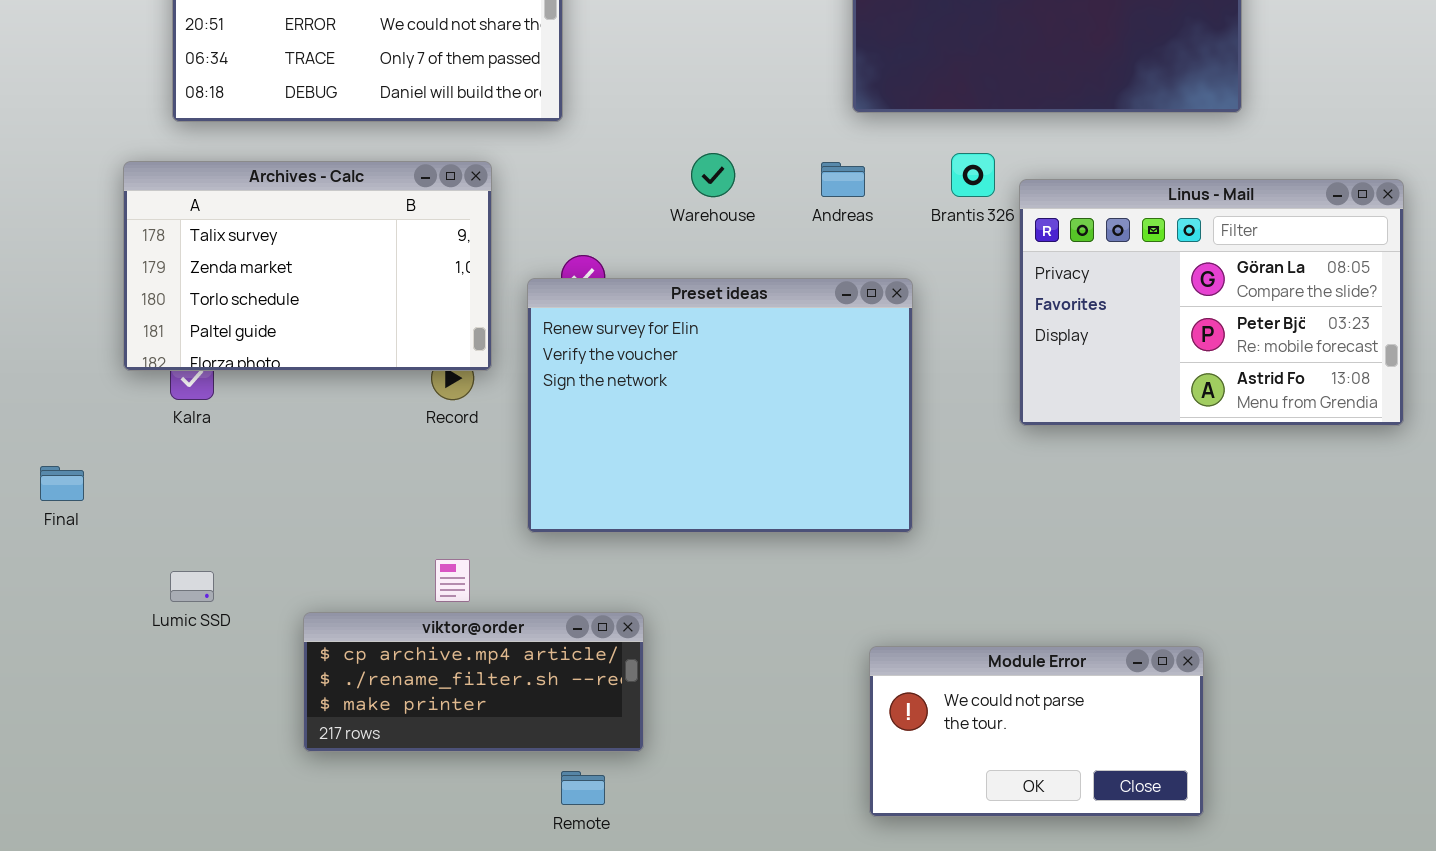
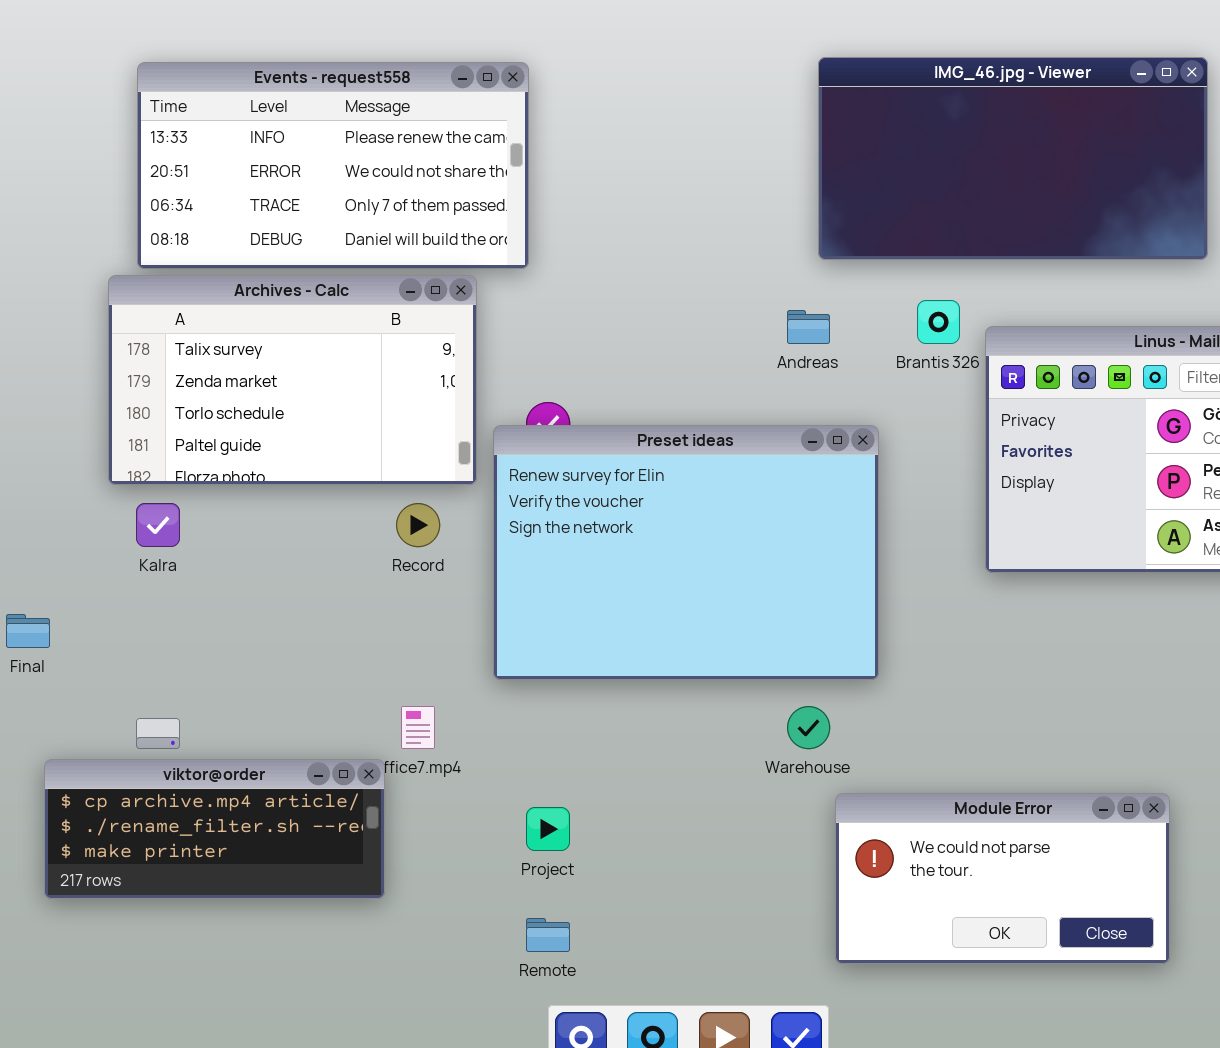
Warehouse: [691,153,735,197] -> [787,706,830,749], moved
Archives - Calc: [123,161,492,371] -> [108,275,477,485], moved
viktor@order: [303,612,644,752] -> [44,759,385,899], moved

